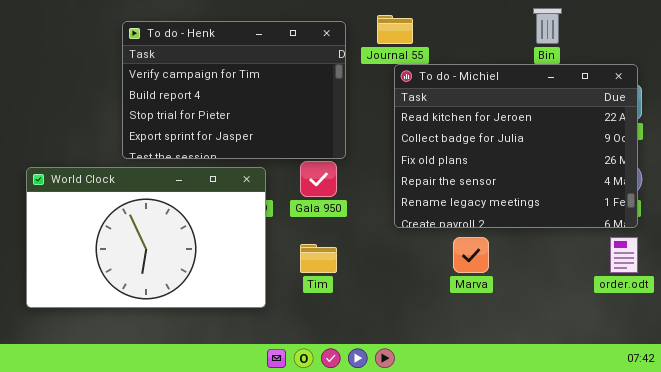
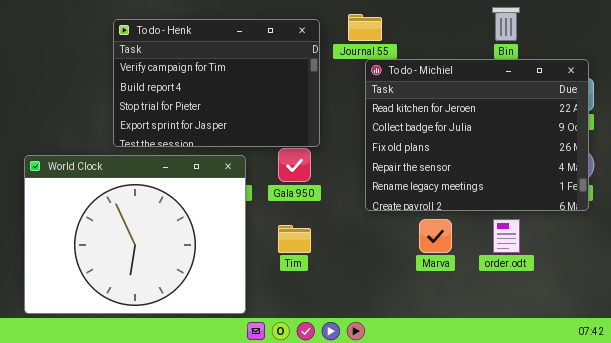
World Clock: [26,167,266,308] -> [24,155,246,314], resized
order.odt: [610,237,638,273] -> [493,219,520,253], moved

